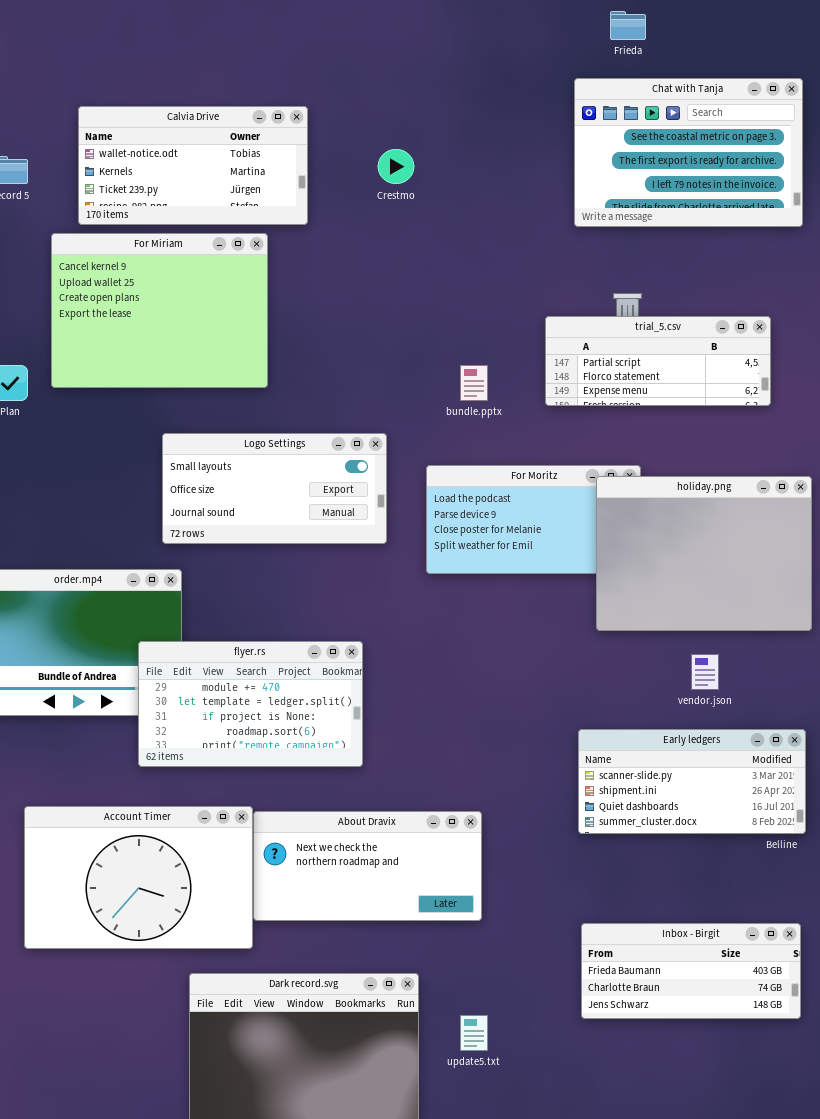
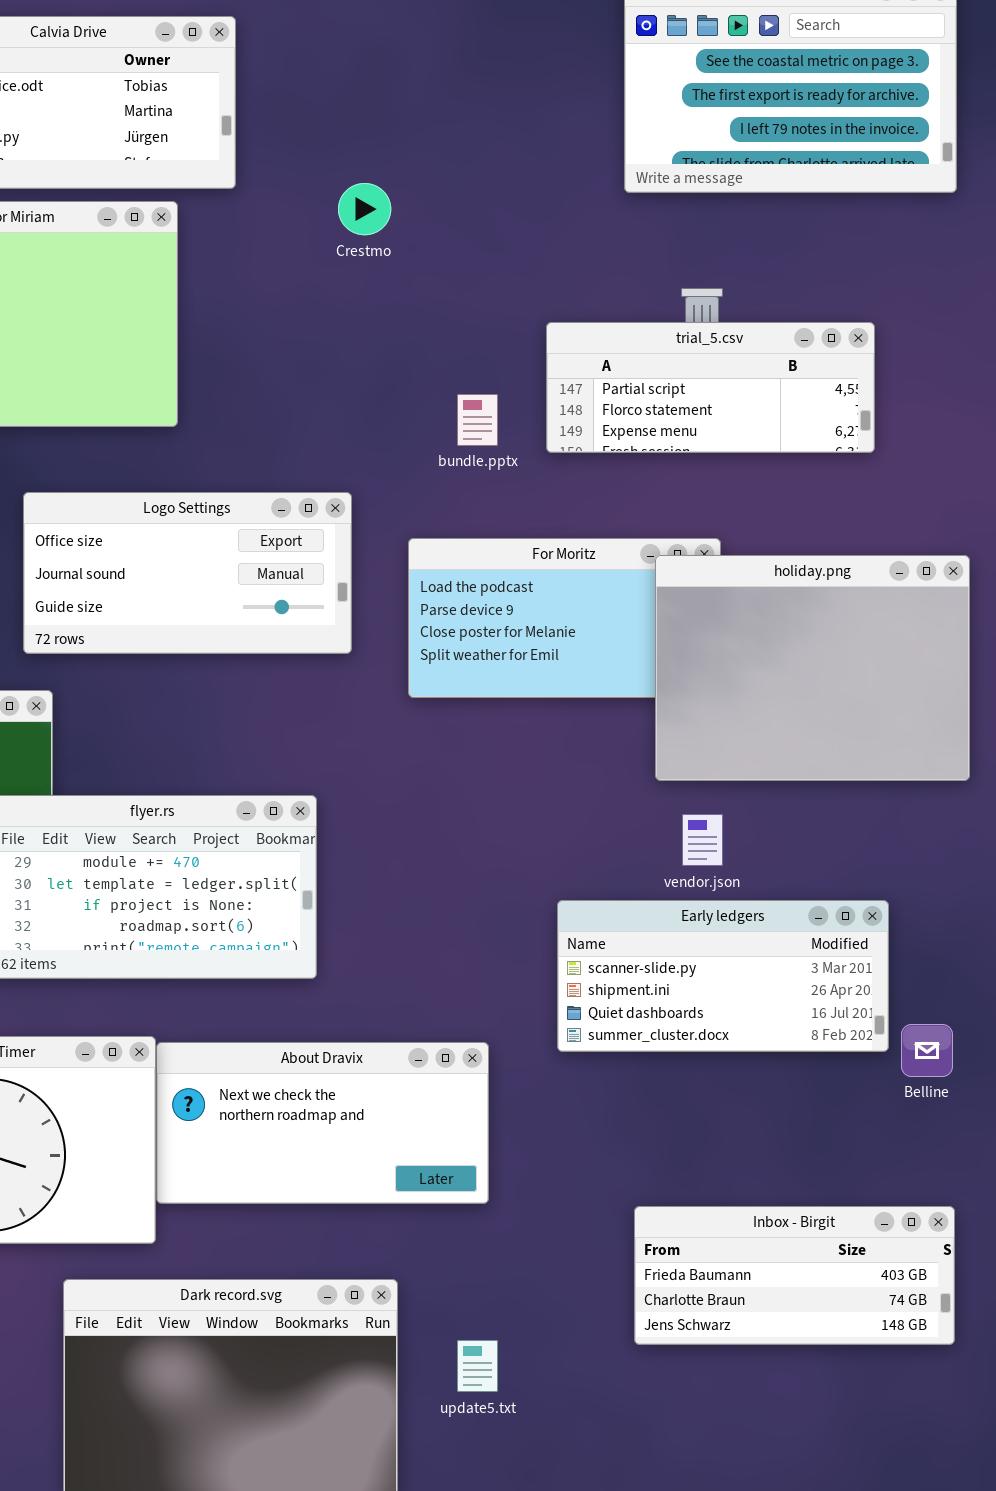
Crestmo: [378,149,414,184] -> [338,183,391,235], moved
trial_5.csv: [545,316,771,406] -> [546,322,875,453], moved
Logo Settings: [162,433,387,544] -> [23,492,352,654], scrolled down 1 row
vendor.json: [691,654,719,690] -> [682,814,723,866], moved
Early ledgers: [578,729,806,834] -> [557,900,889,1052], moved

